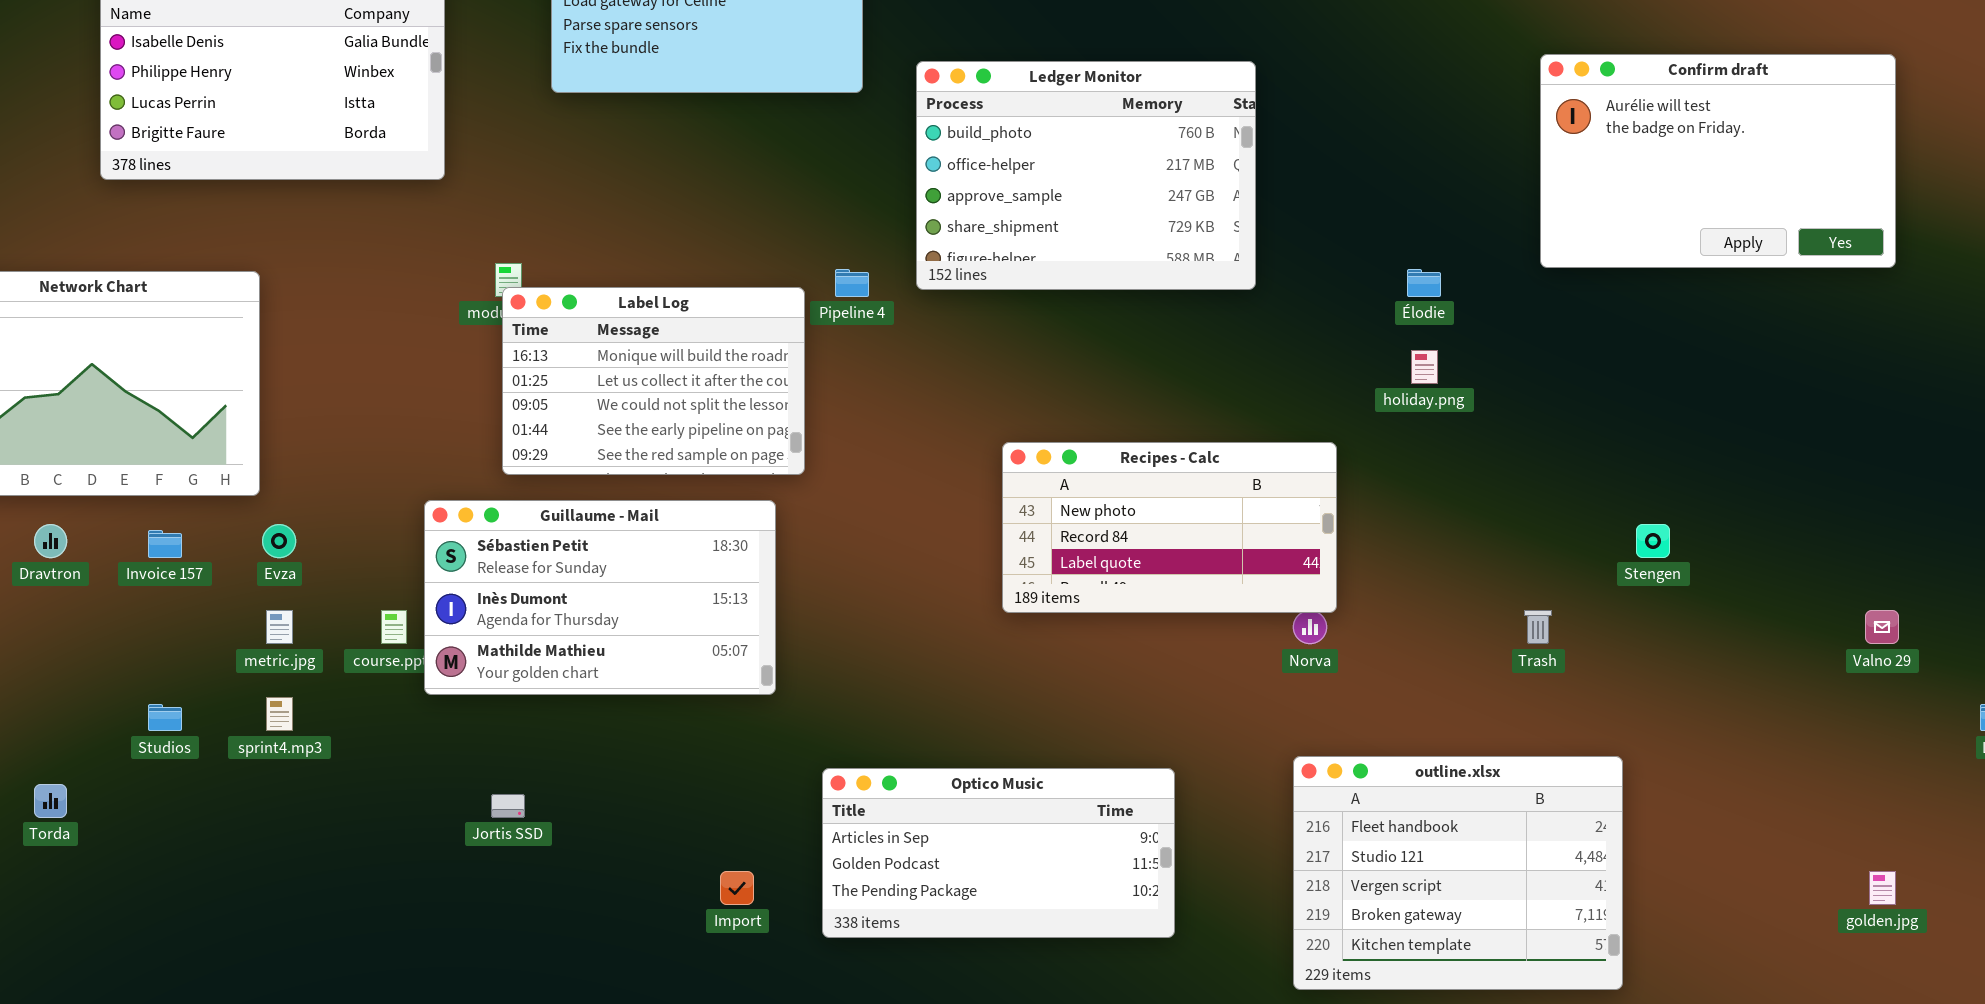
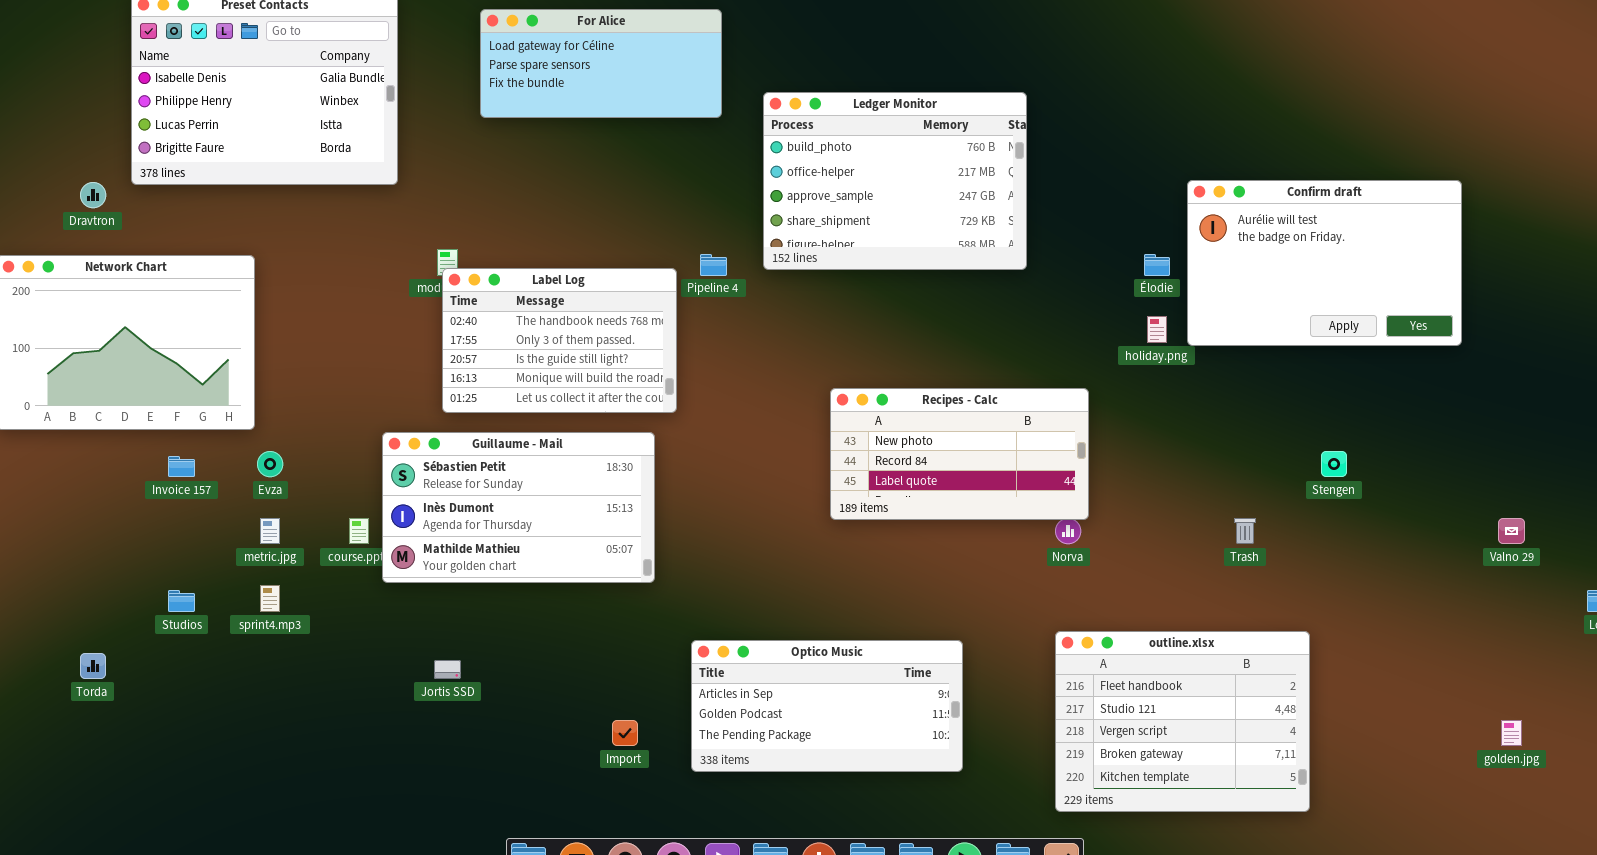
Confirm draft: [1540,54,1896,268] -> [1187,180,1462,346], moved
Label Log: [502,287,805,475] -> [442,268,677,413], scrolled up 3 rows
Dravtron: [34,524,67,558] -> [80,182,106,208], moved

